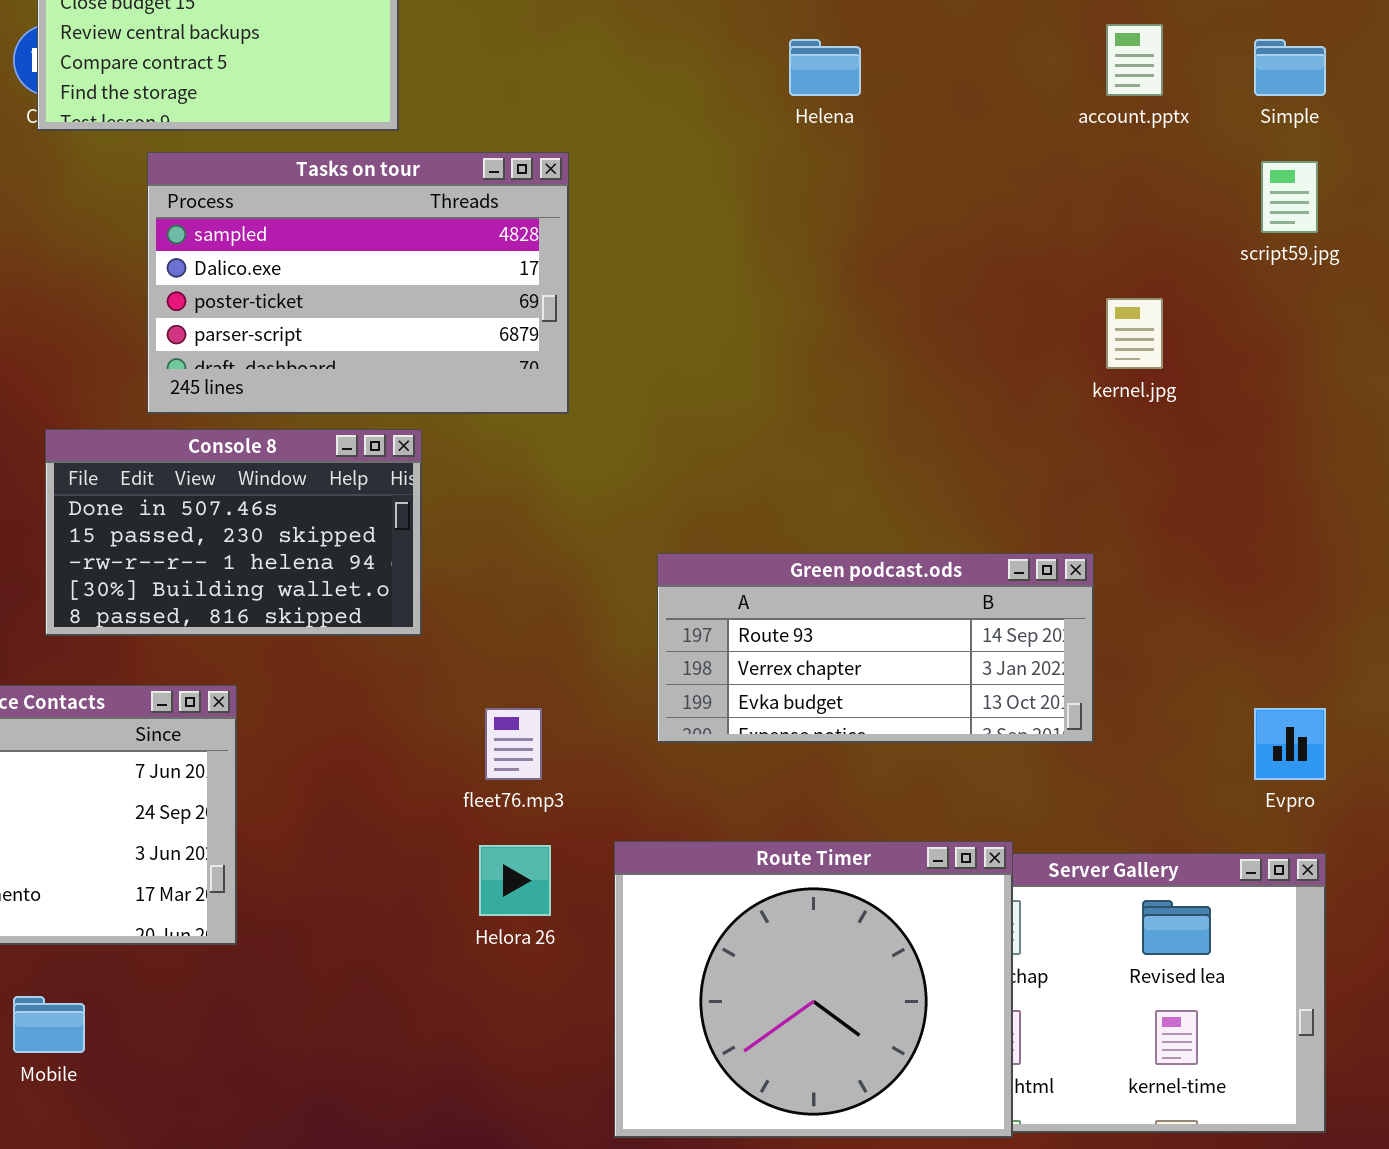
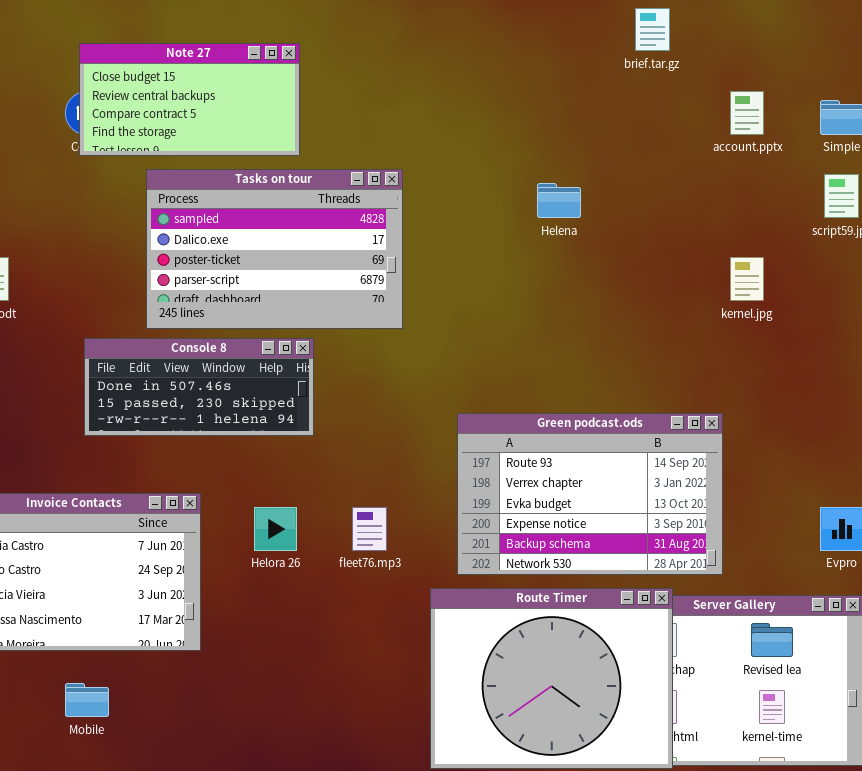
Helena: [789,39,861,96] -> [537,183,581,218], moved
Console 8: [45,429,422,636] -> [84,338,314,436], resized
Green podcast.ods: [657,553,1094,743] -> [457,413,723,575], resized
Helora 26: [479,845,551,916] -> [254,507,297,551], moved

